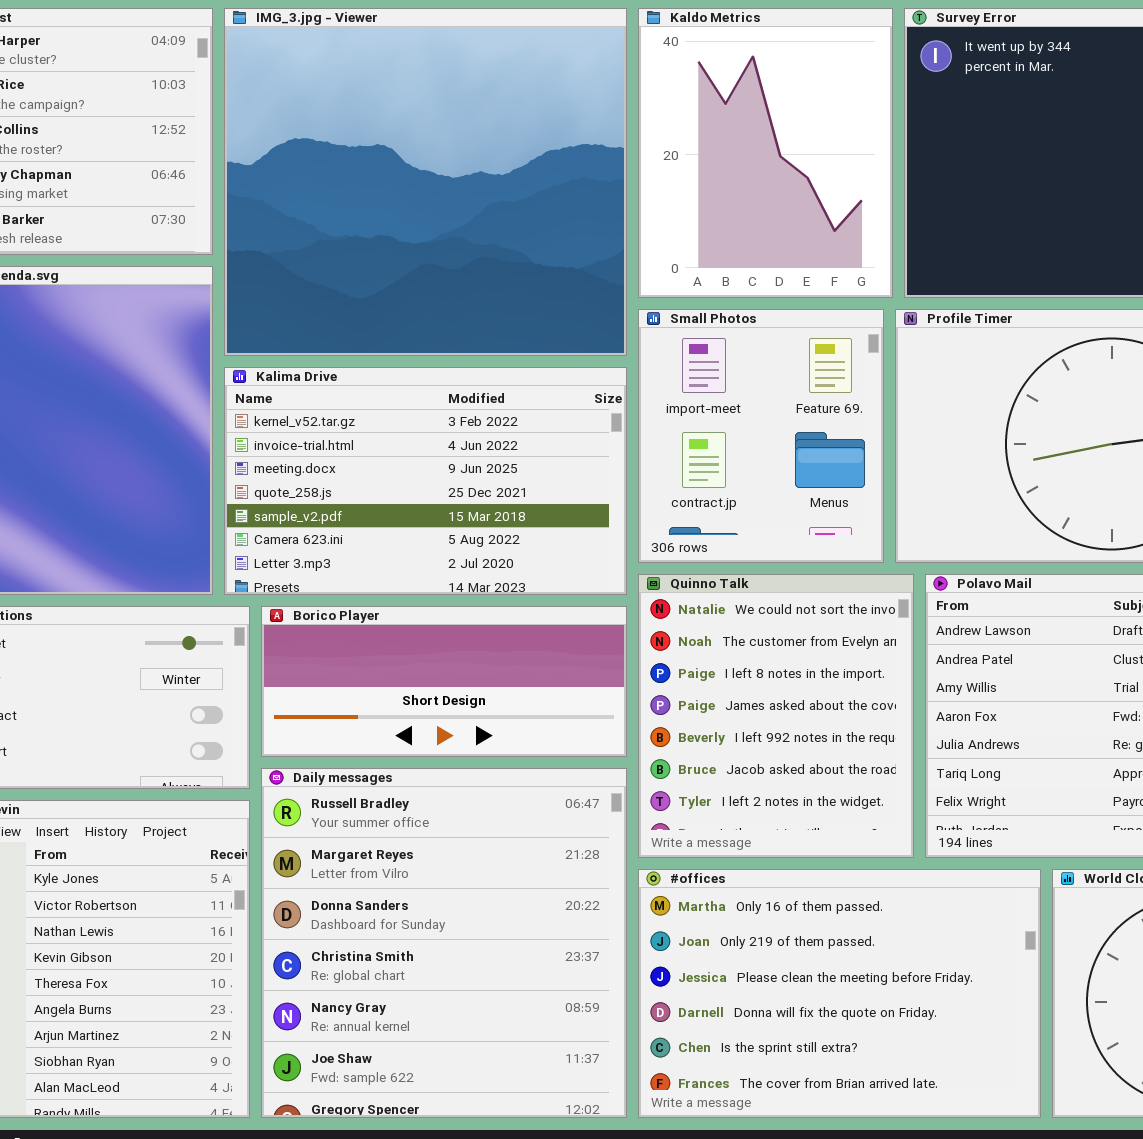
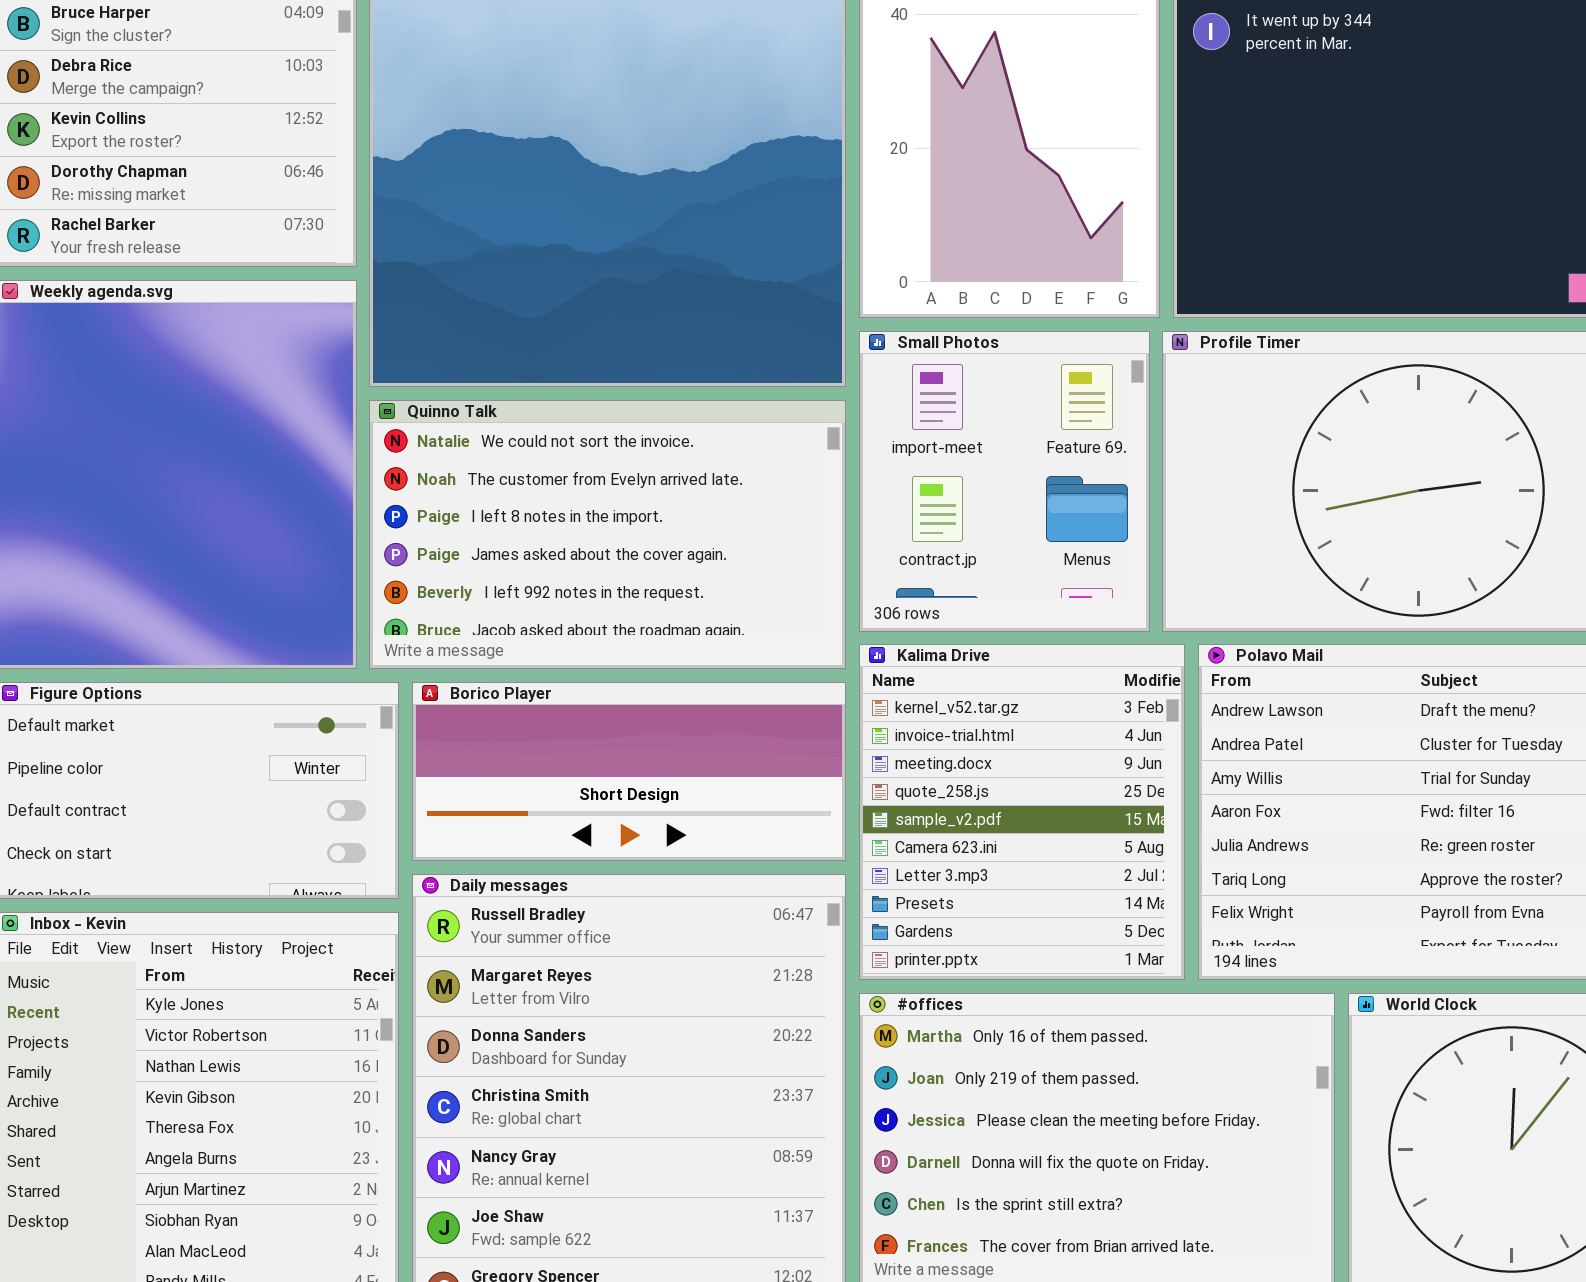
Kalima Drive: [224,367,627,595] -> [859,644,1185,980], moved, resized
Quinno Talk: [638,574,914,858] -> [369,400,846,669], moved, resized

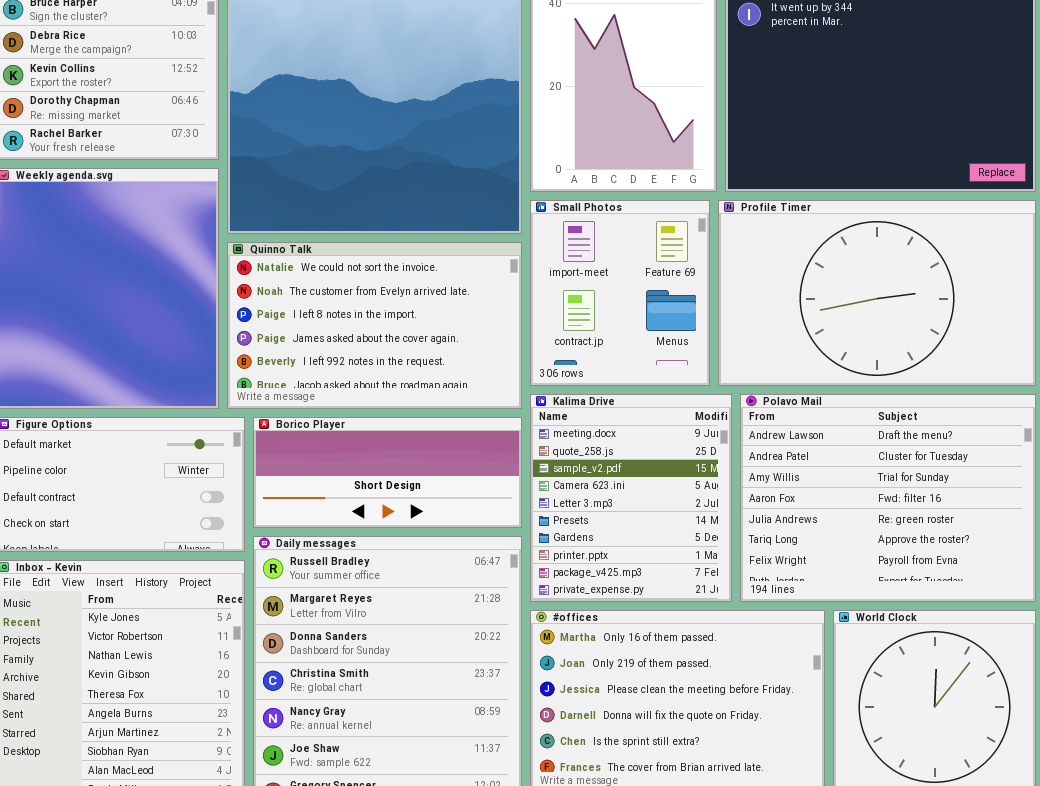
Kalima Drive: [859,644,1185,980] -> [530,394,732,602], scrolled down 2 rows

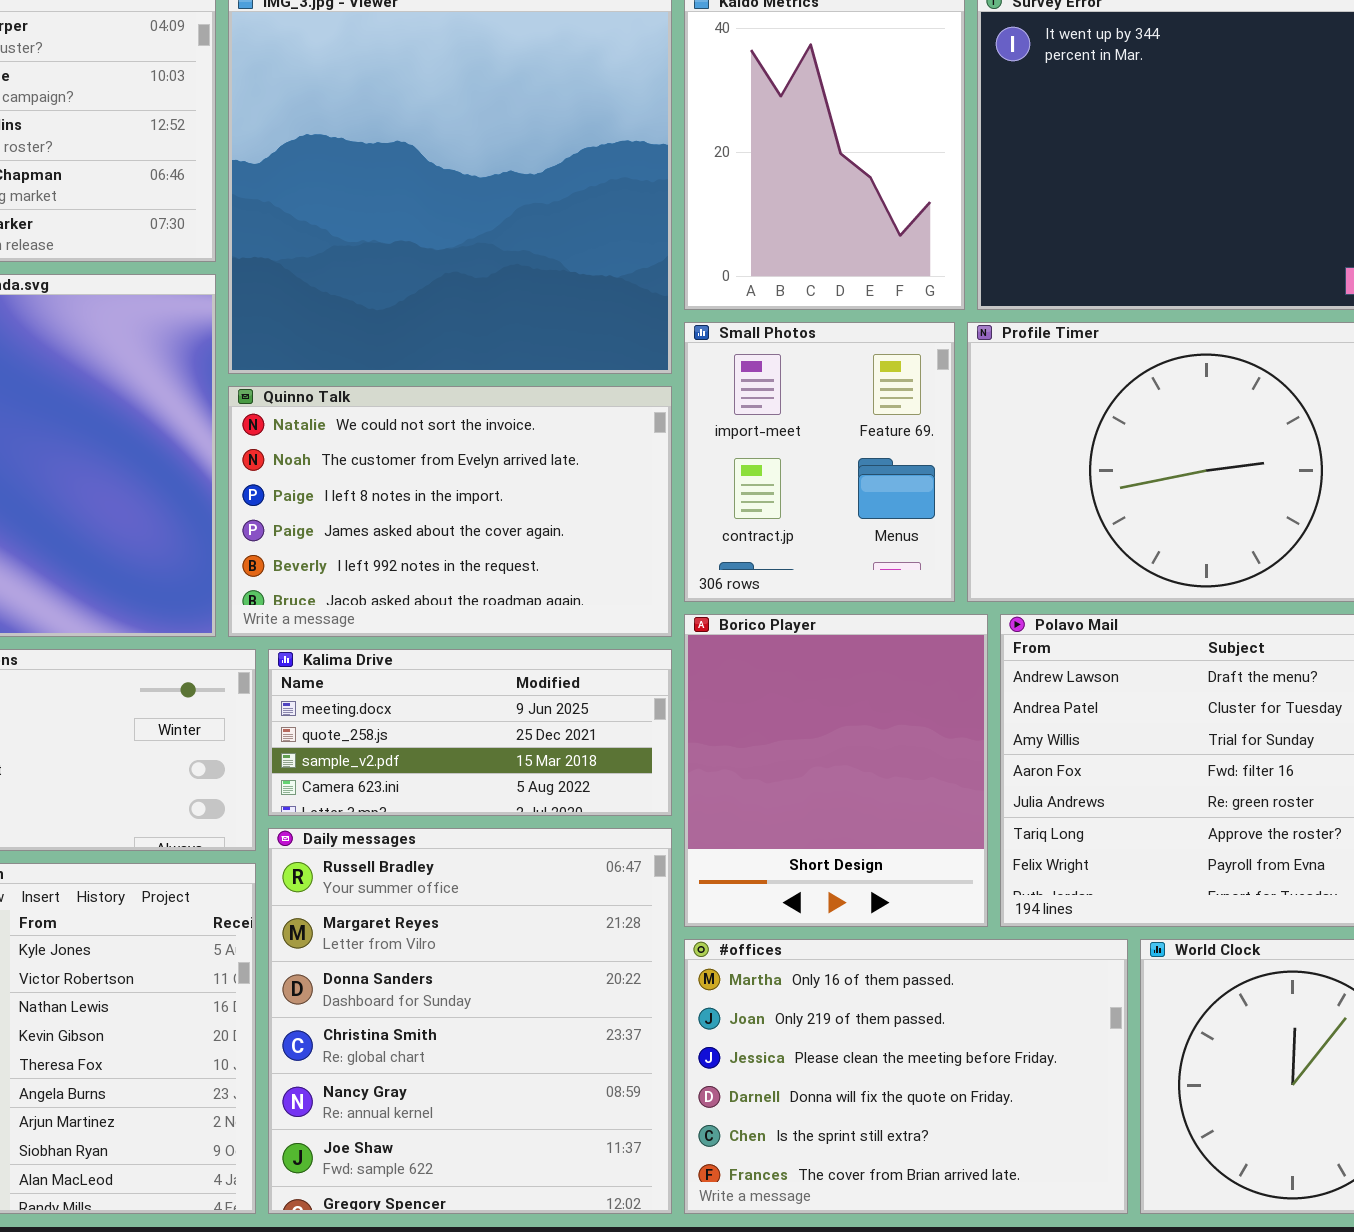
Kalima Drive: [530,394,732,602] -> [268,649,672,816], moved, resized
Borico Player: [253,417,522,528] -> [684,614,988,927], moved, resized

